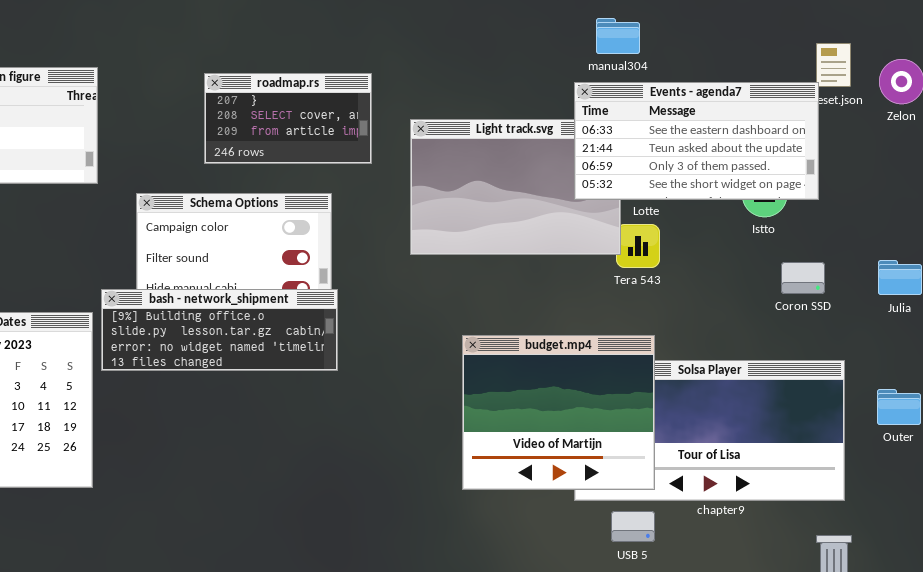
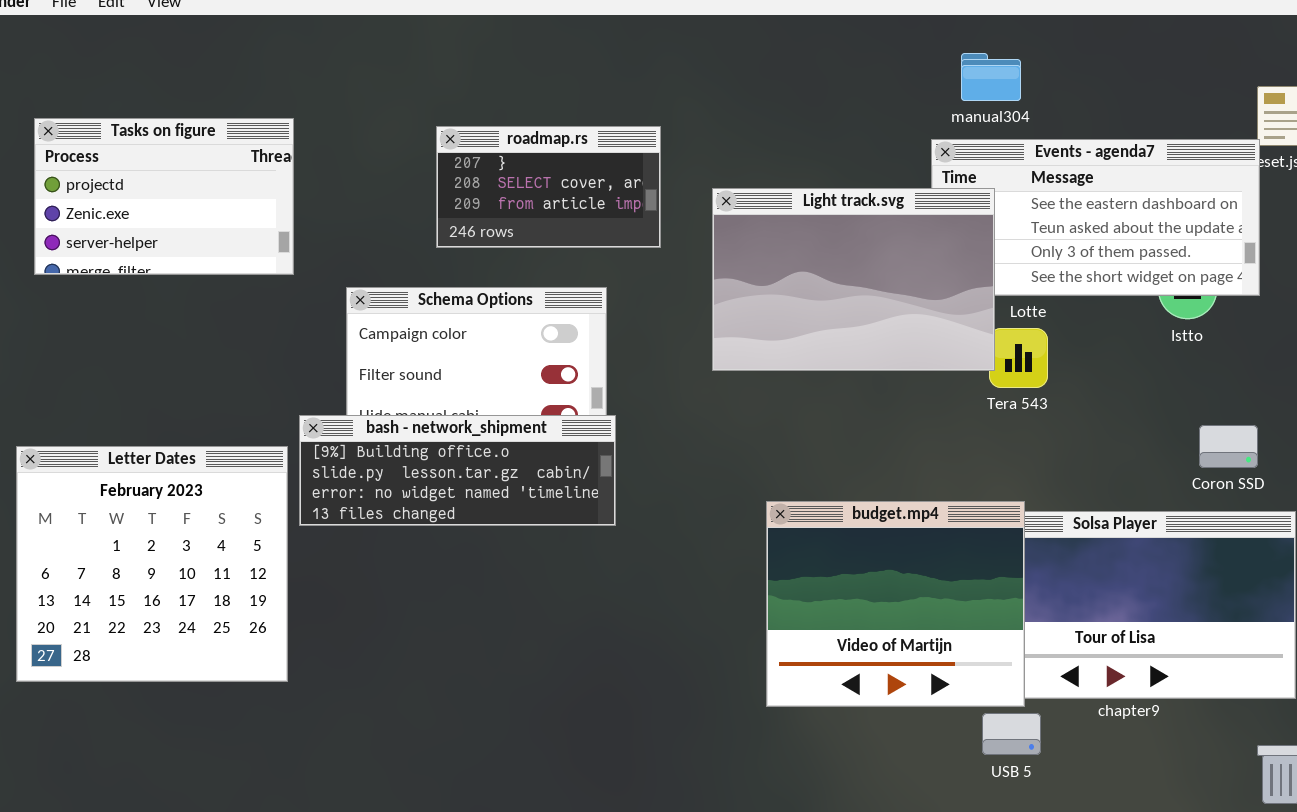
Light track.svg: [410,119,621,255] -> [712,188,995,371], raised
Coron SSD: [781,262,825,294] -> [1199,425,1258,468], moved
budget.mp4: [462,335,655,490] -> [766,501,1025,707], moved

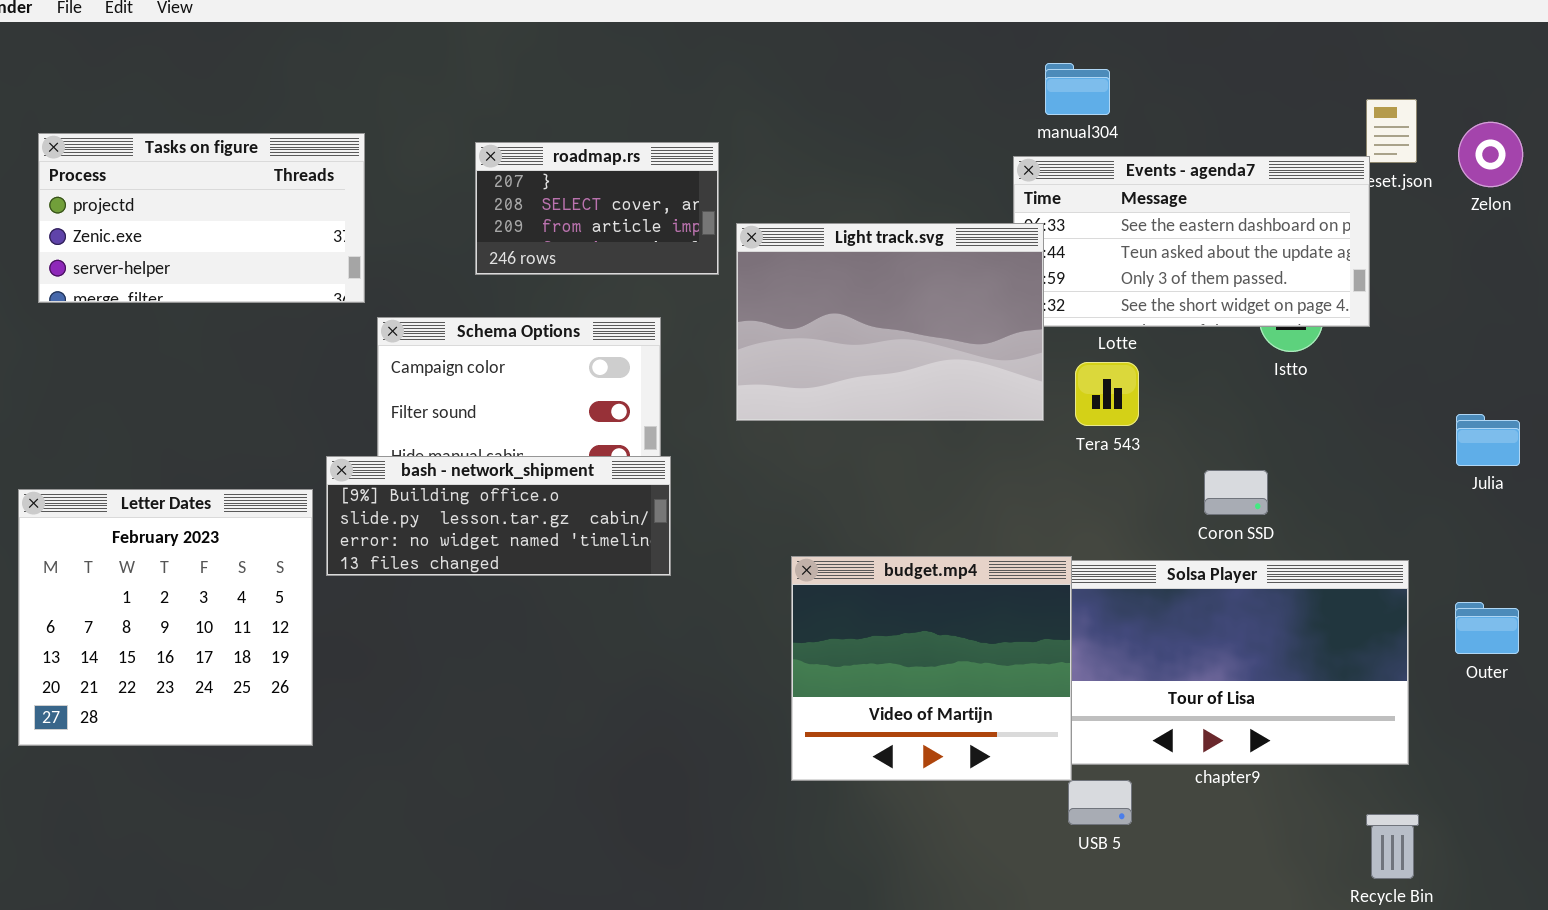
Tasks on figure: [34,118,294,275] -> [38,133,365,303], resized
Light track.svg: [712,188,995,371] -> [736,223,1044,421], moved
Coron SSD: [1199,425,1258,468] -> [1204,470,1268,515], moved
budget.mp4: [766,501,1025,707] -> [791,556,1072,781], moved

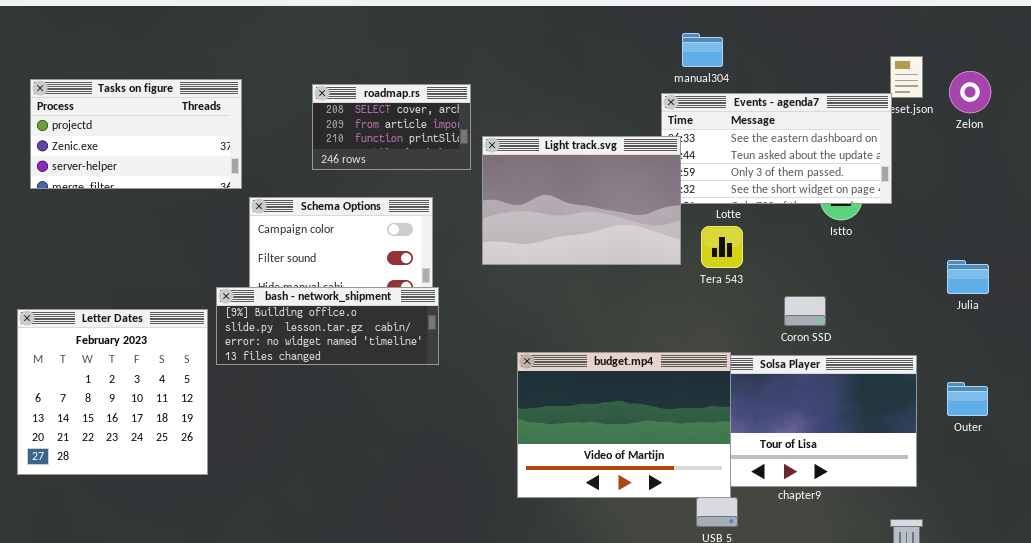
roadmap.rs: [475,142,719,275] -> [312,84,471,170], scrolled down 1 row
budget.mp4: [791,556,1072,781] -> [517,352,731,498], resized

